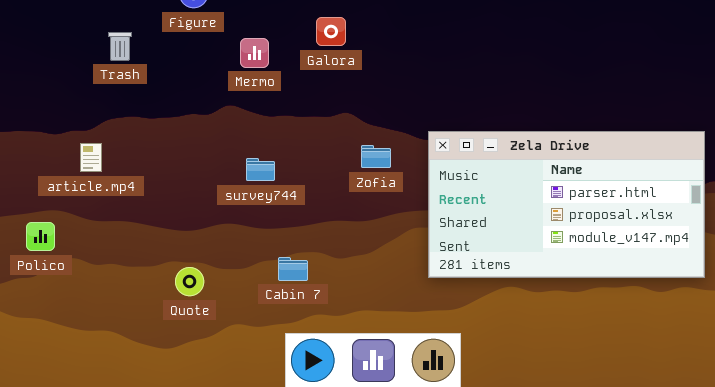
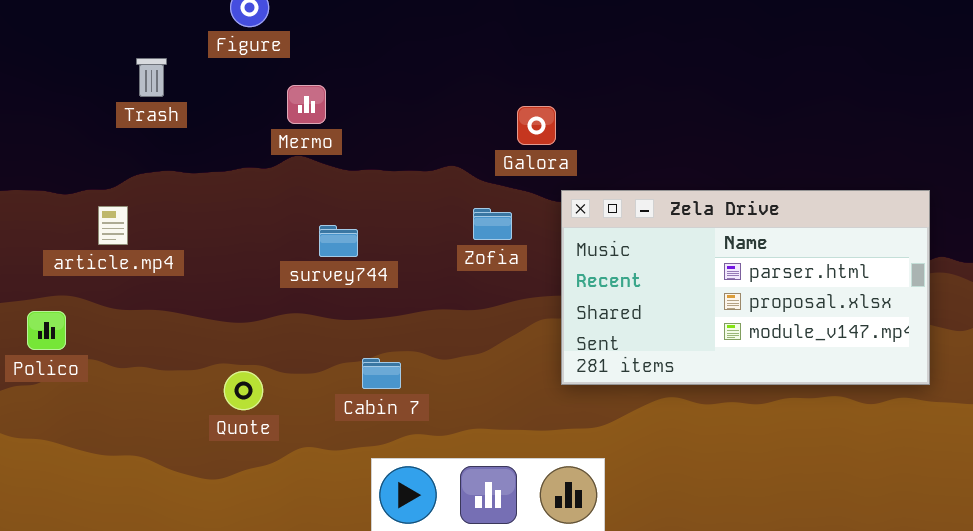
Galora: [316,17,346,46] -> [517,106,556,145], moved
Mermo: [240,38,269,68] -> [287,85,326,124], moved

